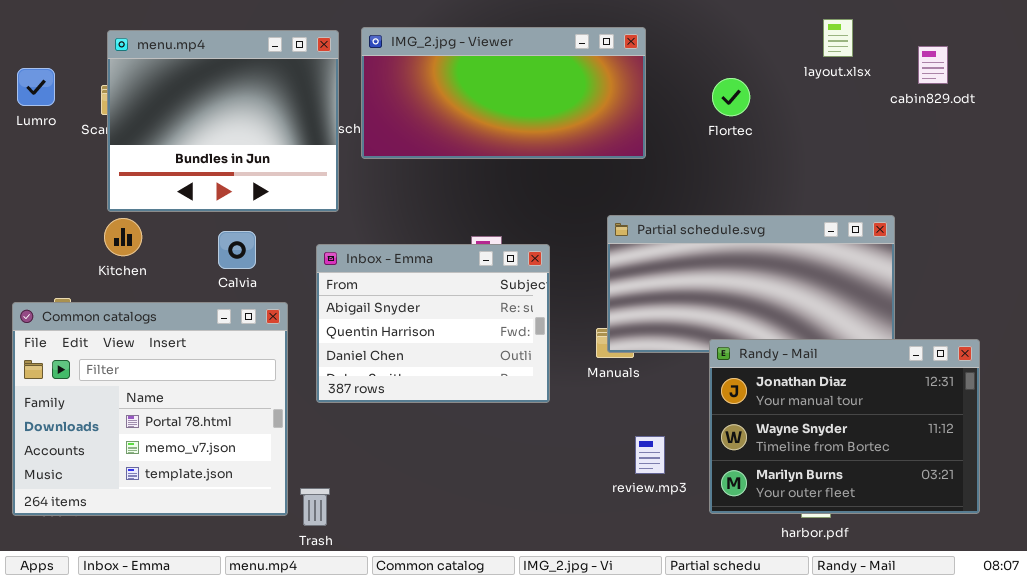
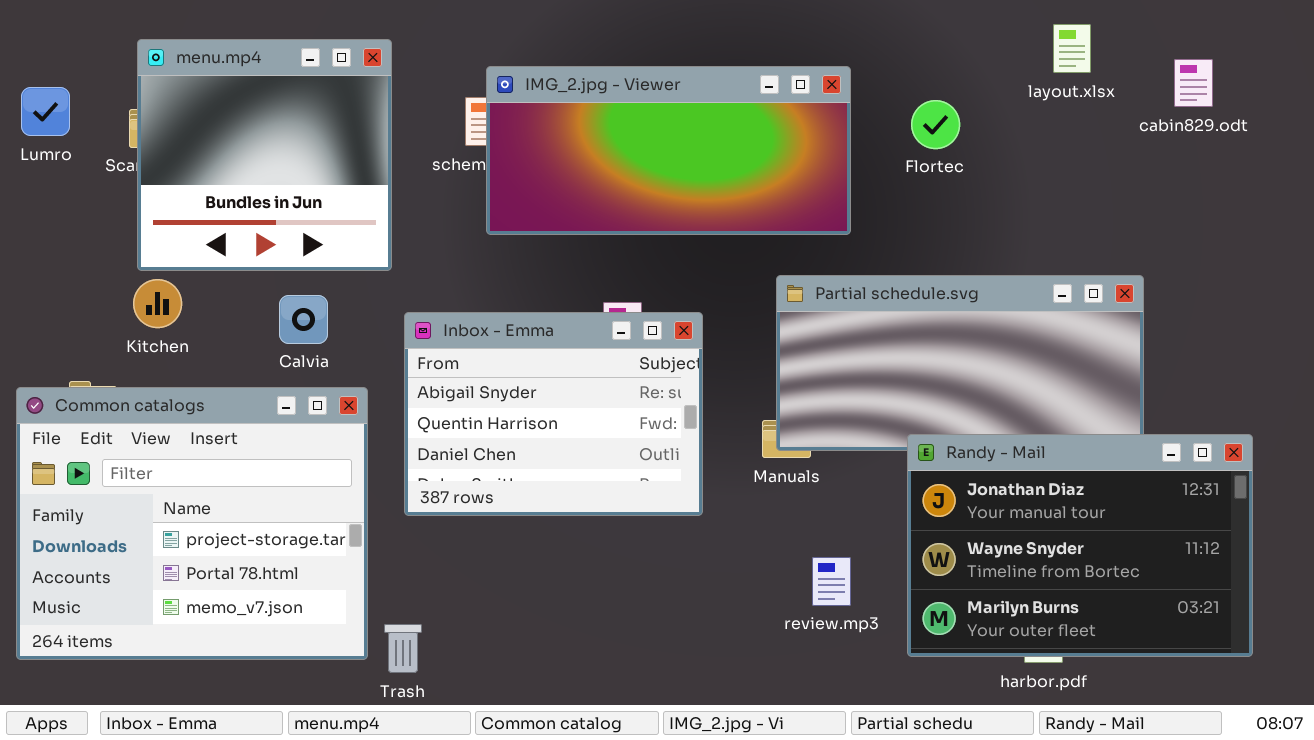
IMG_2.jpg - Viewer: [361,27,646,159] -> [486,66,851,235], moved
menu.mp4: [107,30,339,212] -> [137,39,392,271], resized
Common catalogs: [12,302,288,516] -> [16,387,368,660], scrolled up 1 row

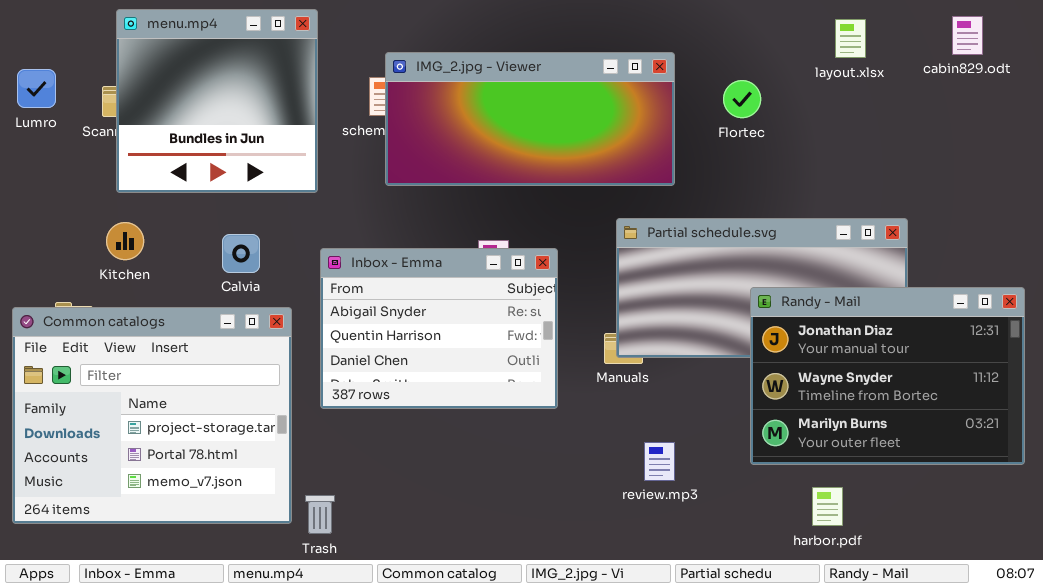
menu.mp4: [137,39,392,271] -> [116,9,318,193], moved
cabin829.odt: [1174,59,1213,107] -> [952,16,983,55], moved
Randy - Mail: [907,434,1253,657] -> [750,287,1025,465], moved

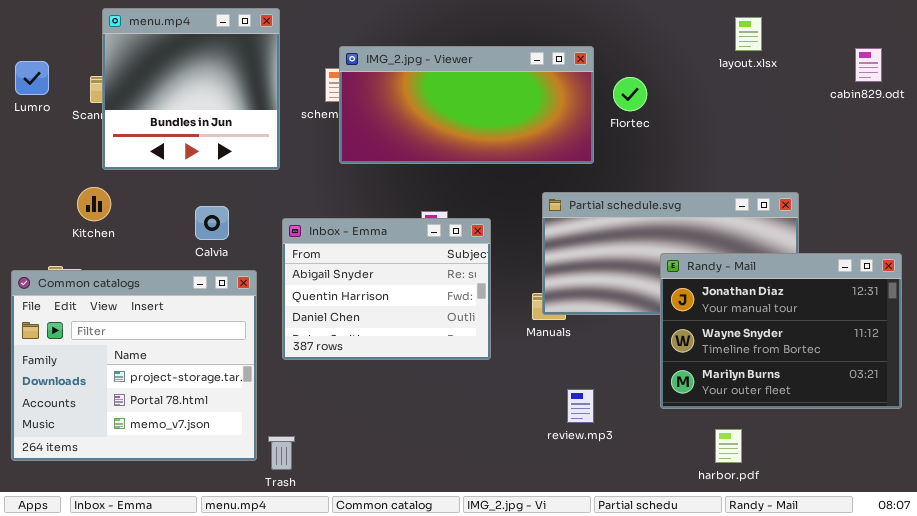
cabin829.odt: [952,16,983,55] -> [855,48,882,82], moved
Flortec: [723,80,761,118] -> [613,77,647,111], moved
Kitchen: [106,222,144,260] -> [77,187,111,221], moved

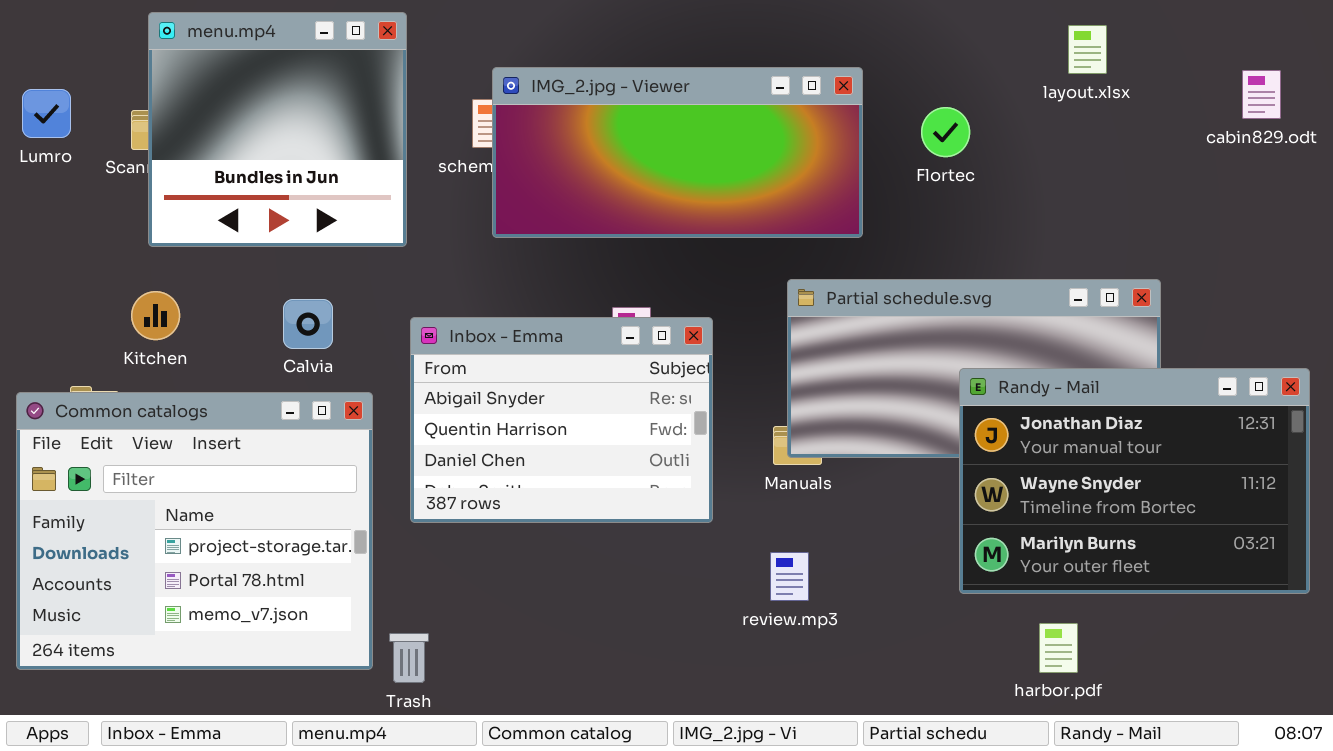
Flortec: [613,77,647,111] -> [921,107,970,157], moved
Kitchen: [77,187,111,221] -> [131,291,180,340], moved
review.mp3: [567,389,594,423] -> [770,552,809,601], moved

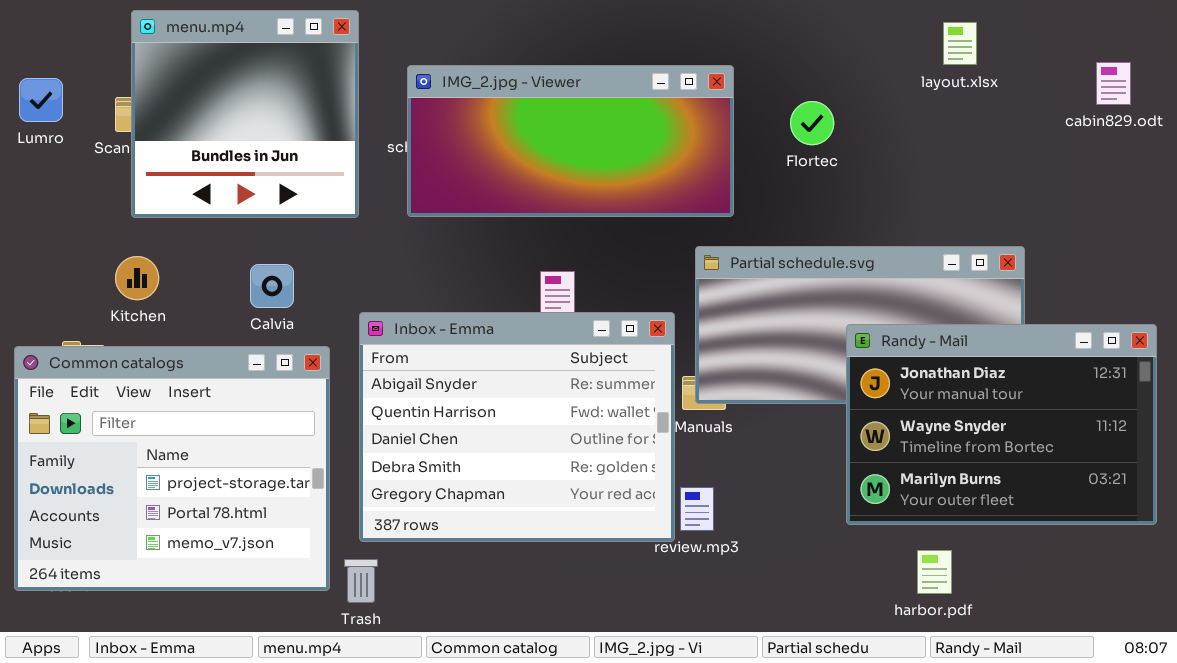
IMG_2.jpg - Viewer: [492,67,863,238] -> [407,65,734,217], moved
Flortec: [921,107,970,157] -> [790,101,834,145], moved
Inbox - Emma: [410,317,713,523] -> [359,312,675,542], moved, resized

